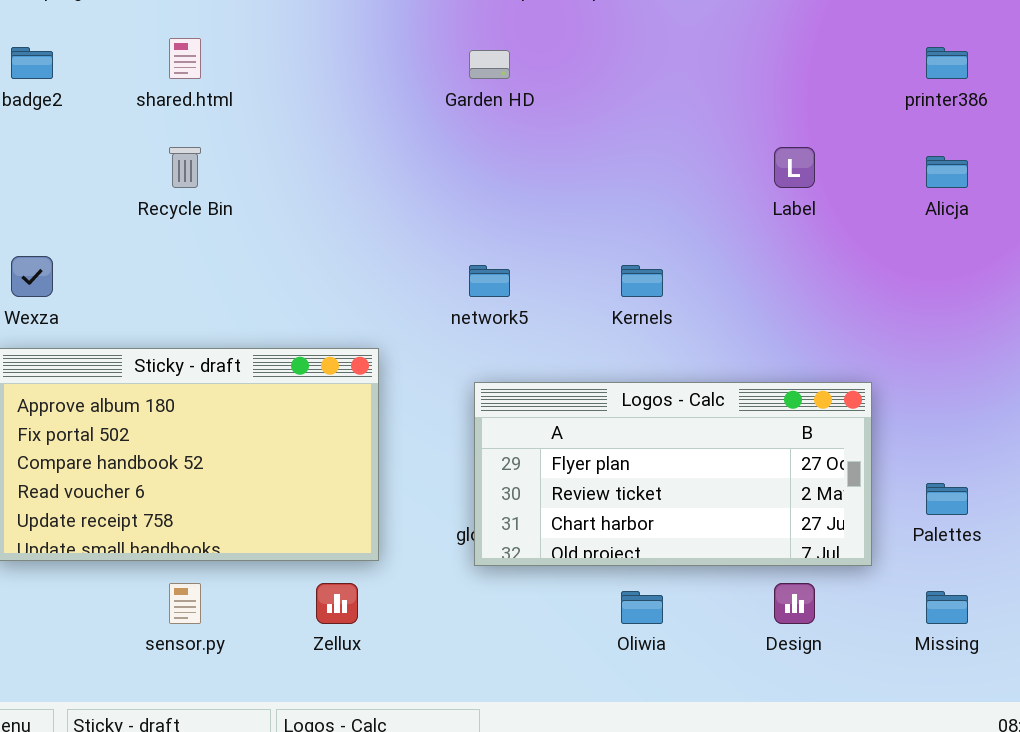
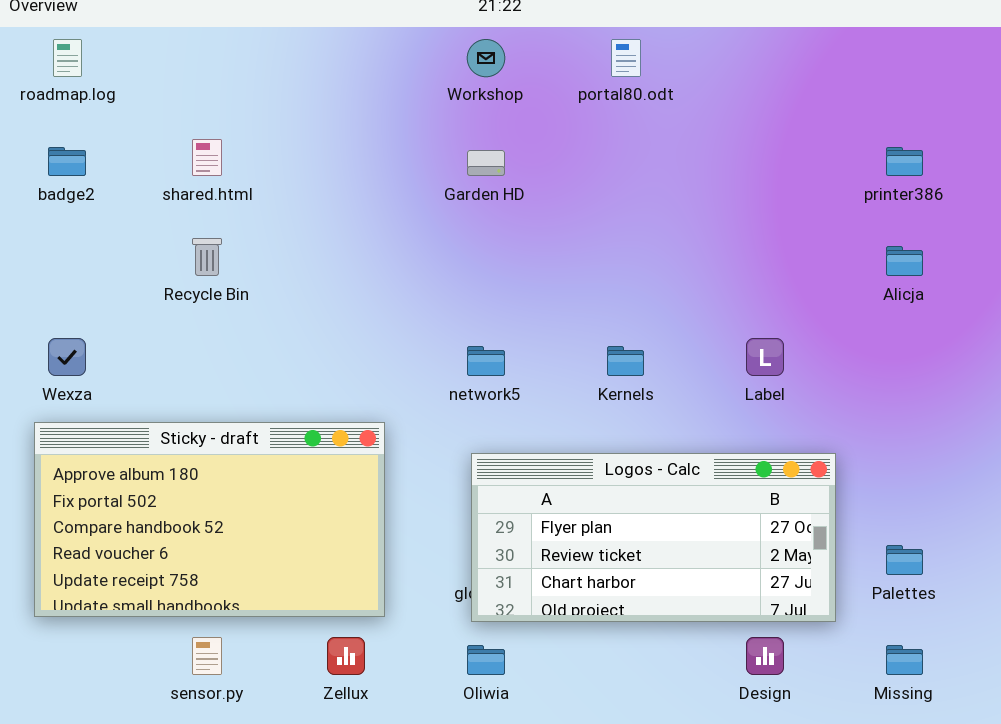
Label: [774,147,815,188] -> [746,338,784,376], moved
Oliwia: [621,591,663,624] -> [467,645,505,675], moved

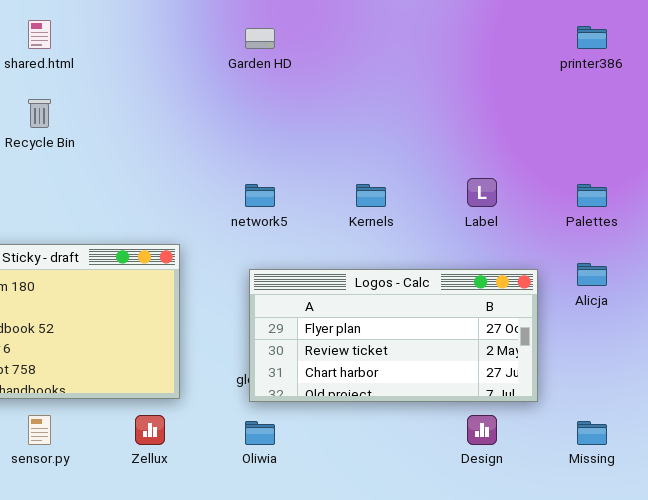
Alicja: [886,246,923,276] -> [577,263,607,286], moved
Palettes: [886,545,923,575] -> [577,184,607,207], moved

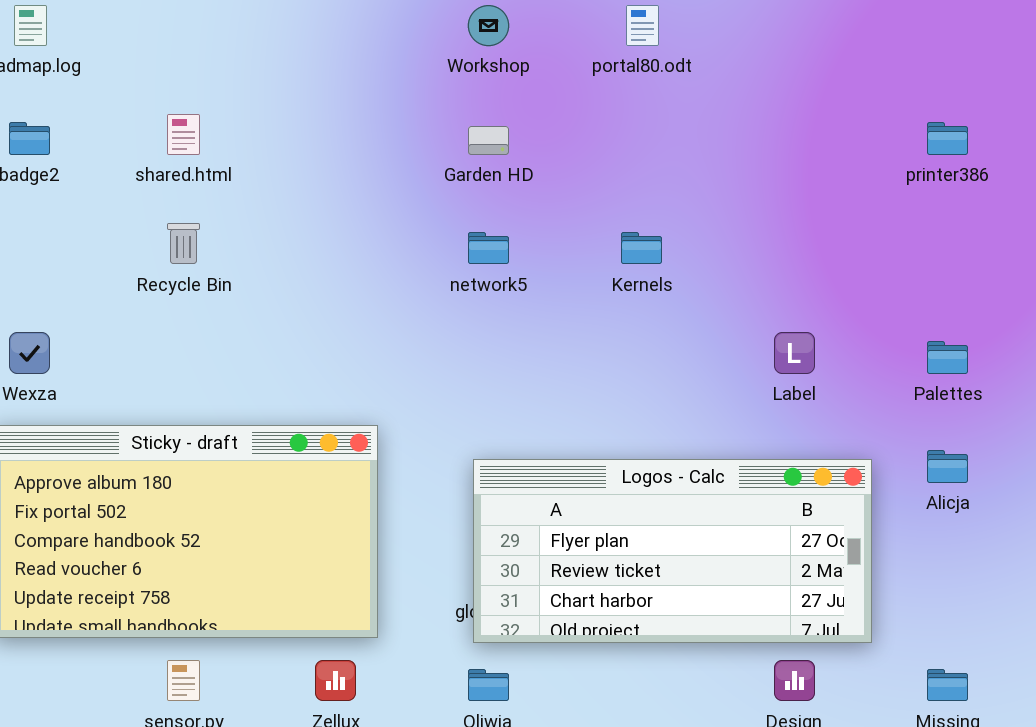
network5: [245,184,275,207] -> [468,232,509,264], moved
Kernels: [356,184,386,207] -> [621,232,662,264], moved

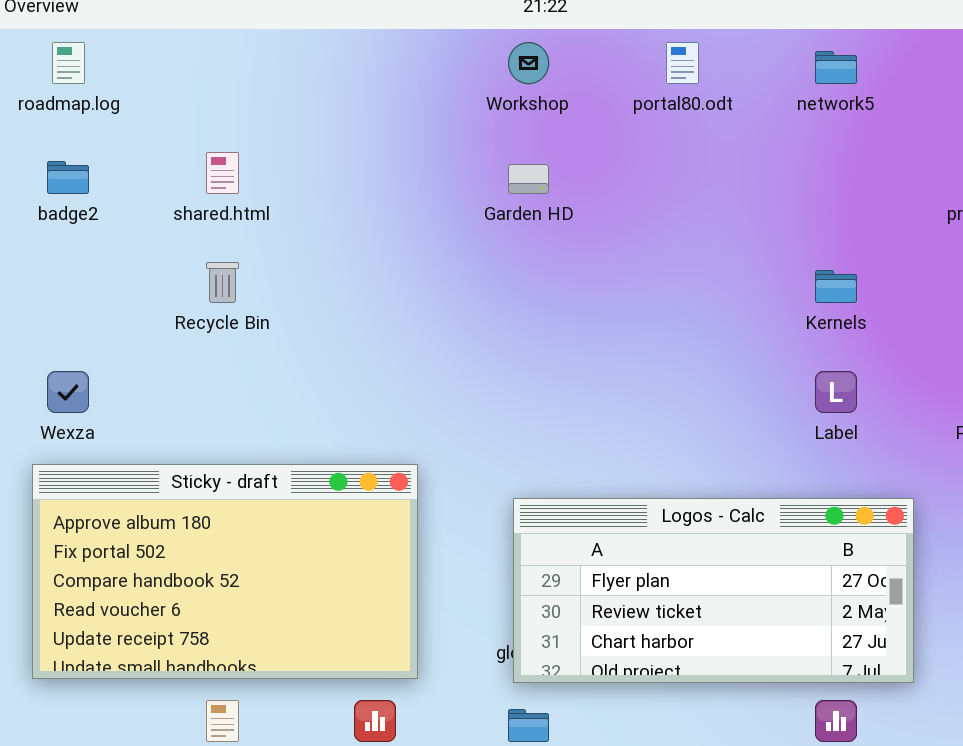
network5: [468,232,509,264] -> [815,51,857,84], moved
Kernels: [621,232,662,264] -> [815,270,857,303], moved

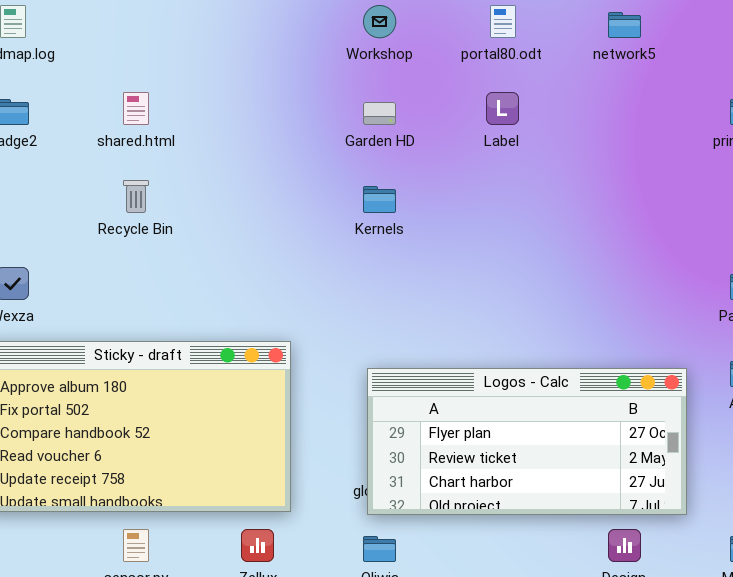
Kernels: [815,270,857,303] -> [363,186,396,213], moved
Label: [815,371,857,413] -> [486,92,519,125], moved

